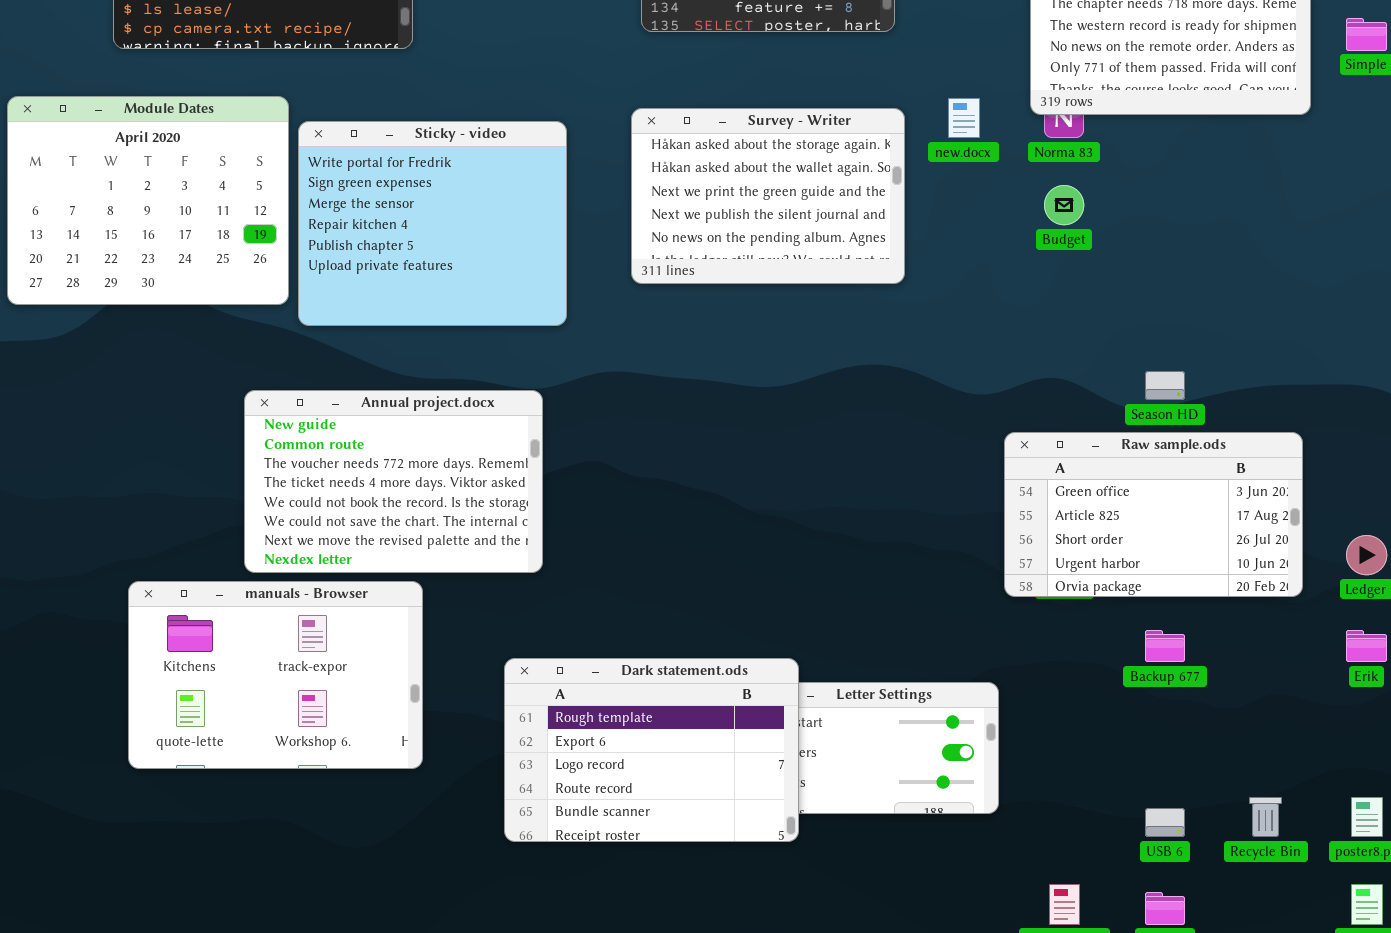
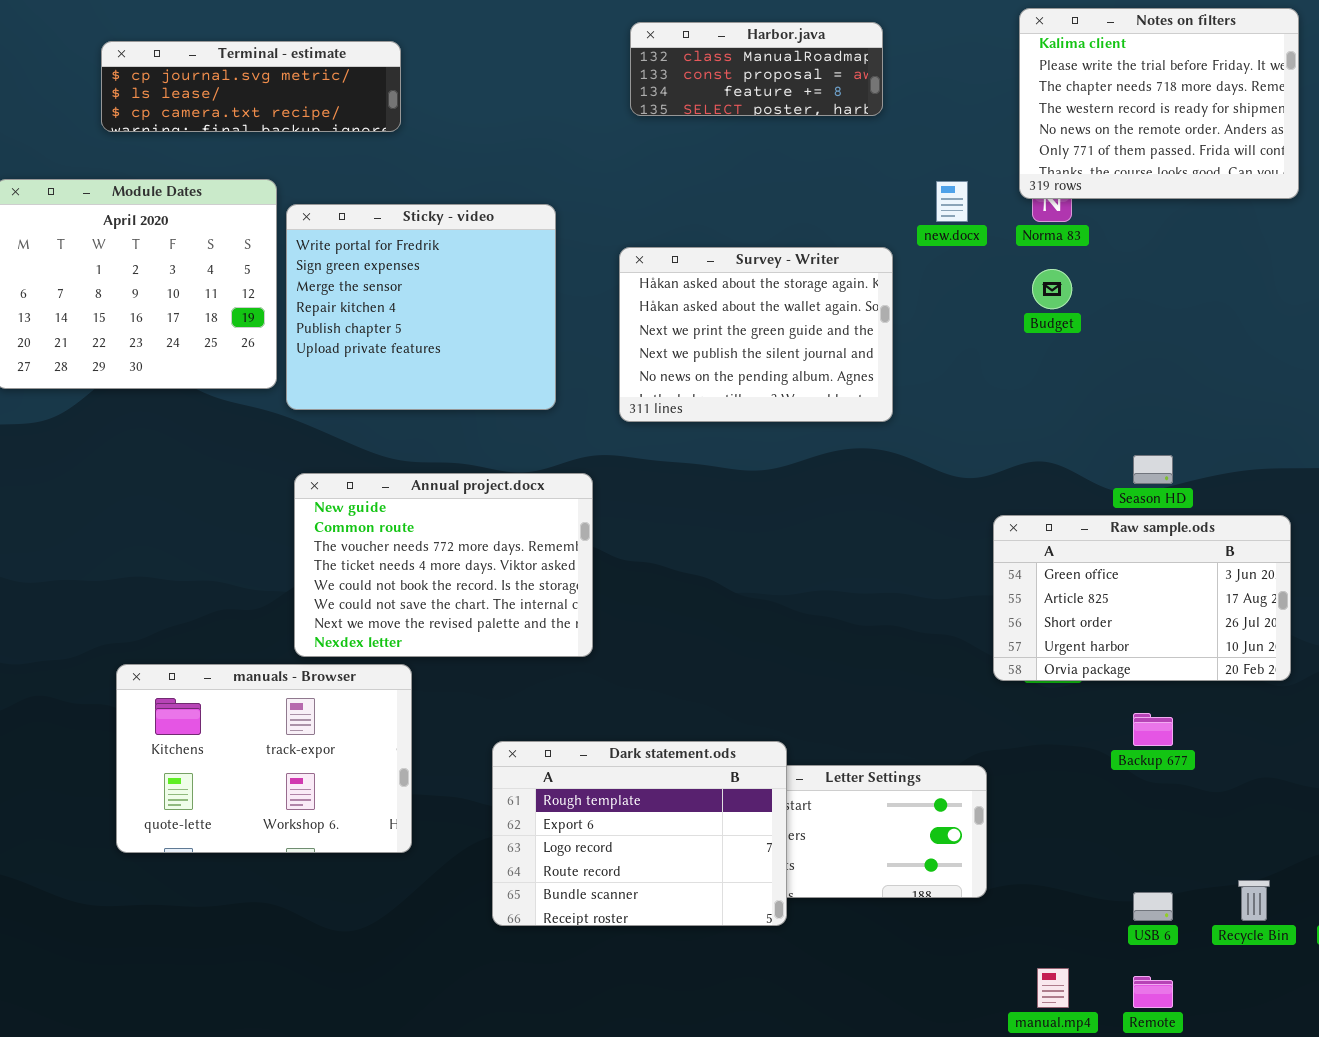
Survey - Writer: [631,108,905,284] -> [619,247,893,422], moved
Annual project.docx: [244,390,543,573] -> [294,473,593,657], moved

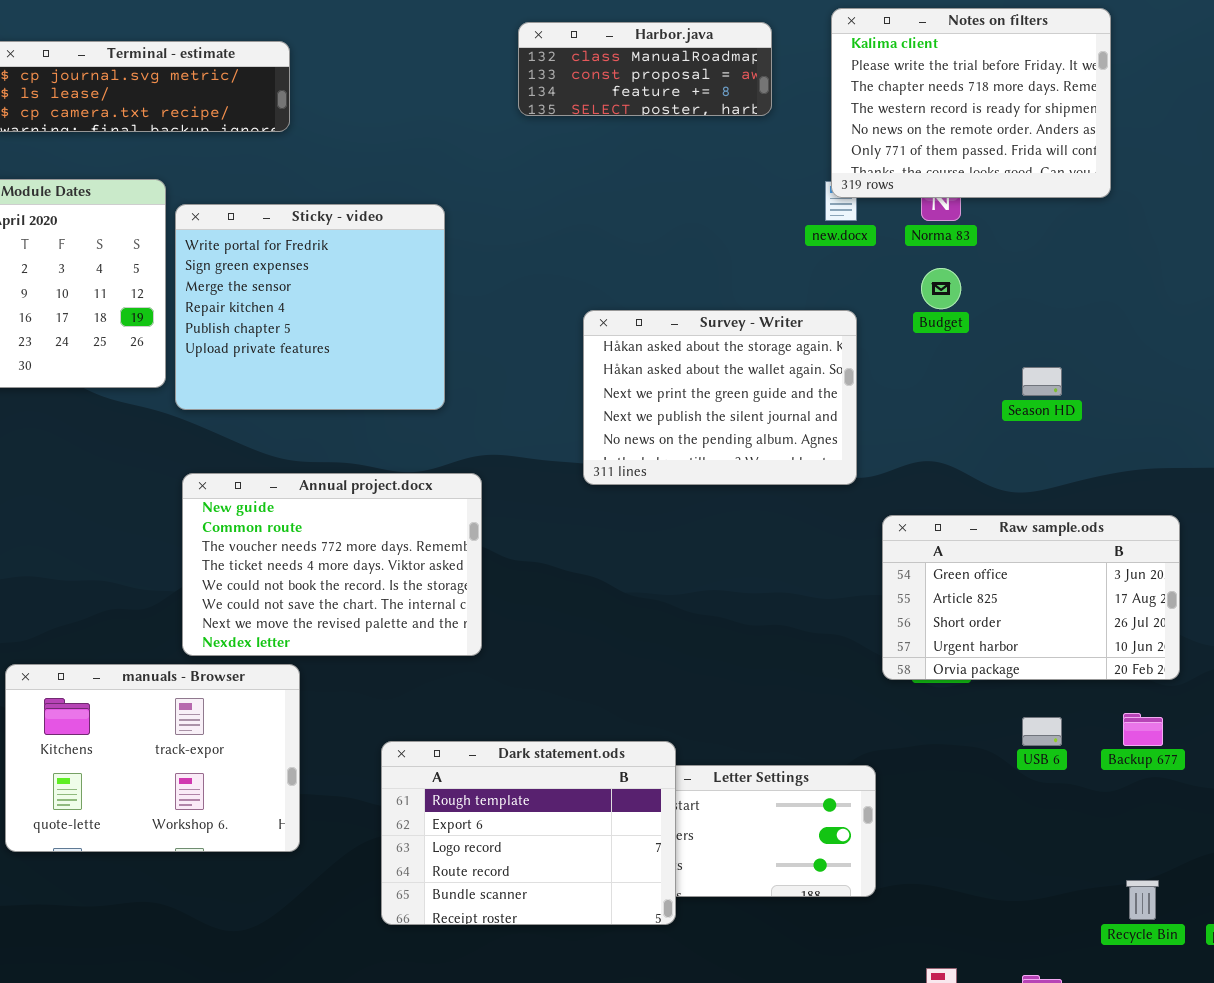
Notes on filters: [1019,8,1299,199] -> [831,8,1111,198], moved
Survey - Writer: [619,247,893,422] -> [583,310,857,485], moved
Season HD: [1133,455,1173,484] -> [1022,367,1062,396], moved
Backup 677: [1133,713,1173,746] -> [1123,713,1163,746], moved
USB 6: [1133,892,1173,921] -> [1022,717,1062,746], moved

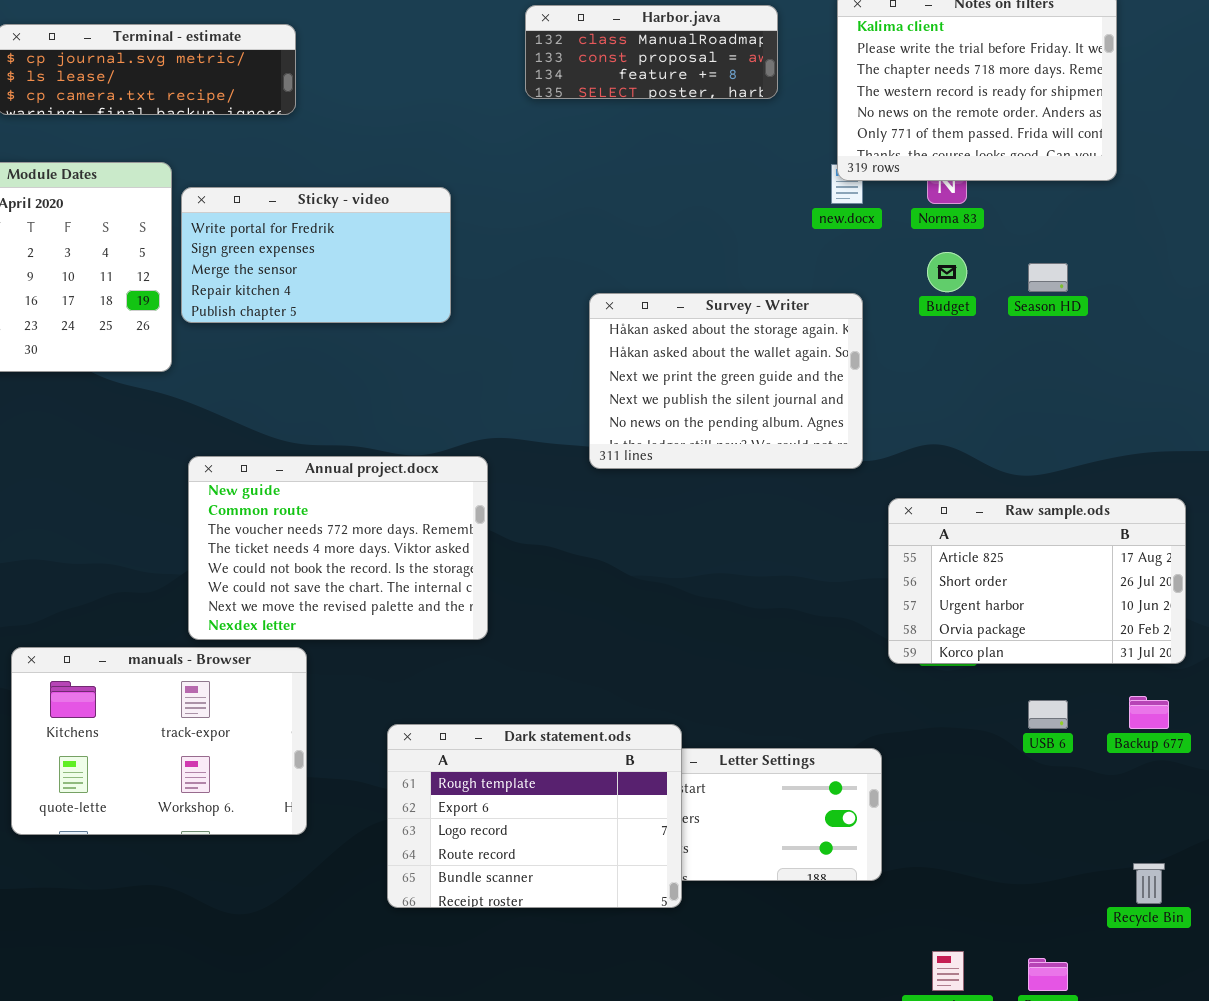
Sticky - video: [175,204,445,410] -> [181,187,451,323], resized
Season HD: [1022,367,1062,396] -> [1028,263,1068,292], moved
Raw sample.ods: [882,515,1180,680] -> [888,498,1186,664], scrolled down 1 row

